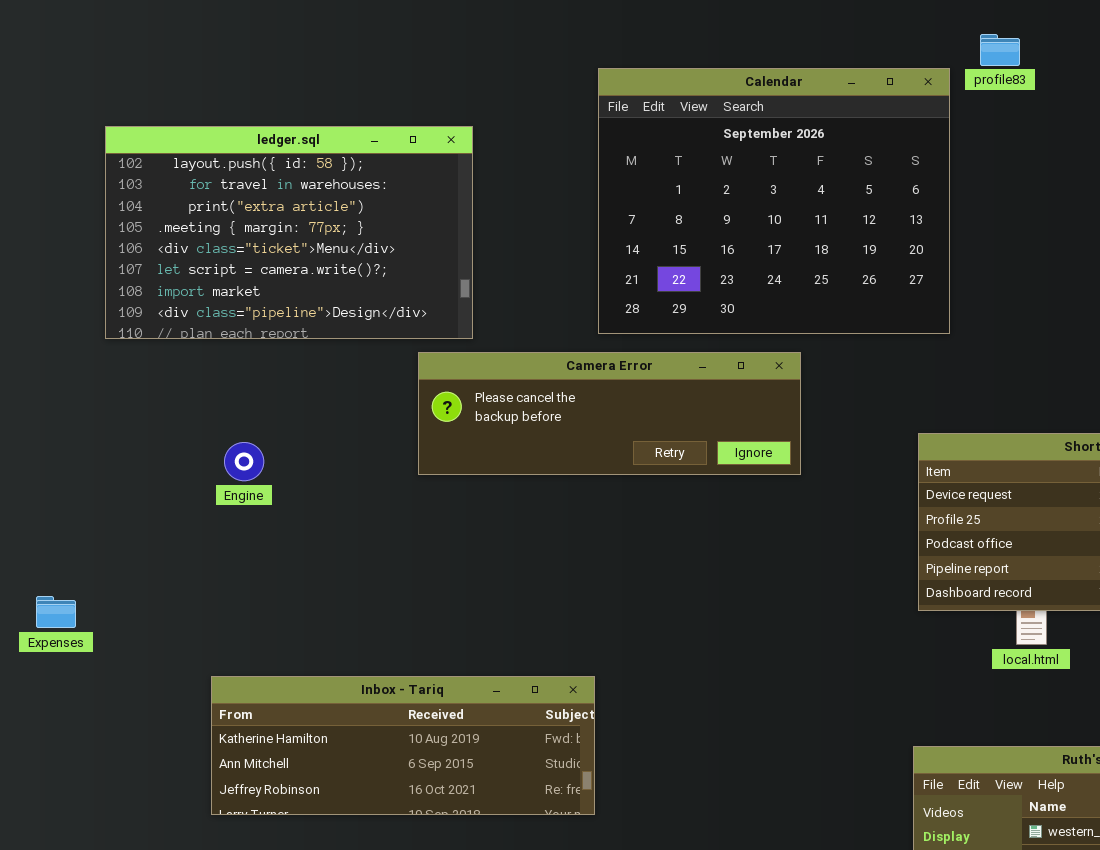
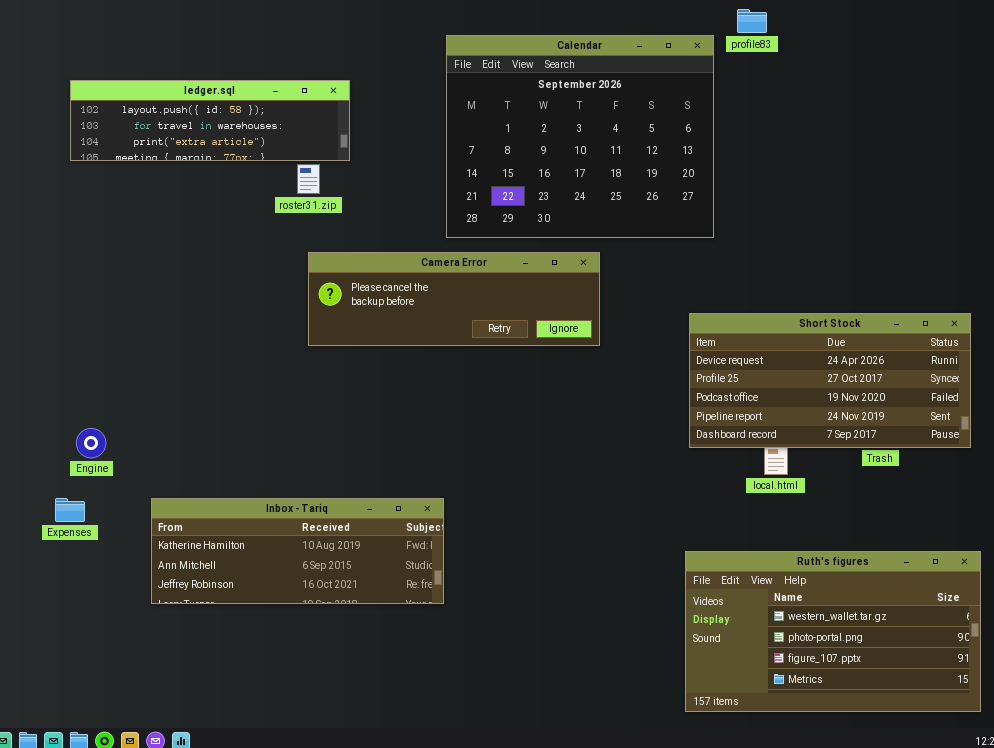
ledger.sql: [105,126,473,339] -> [70,80,350,161], resized
Engine: [224,442,264,481] -> [76,428,106,458], moved
Expenses: [36,596,76,628] -> [55,498,85,522], moved

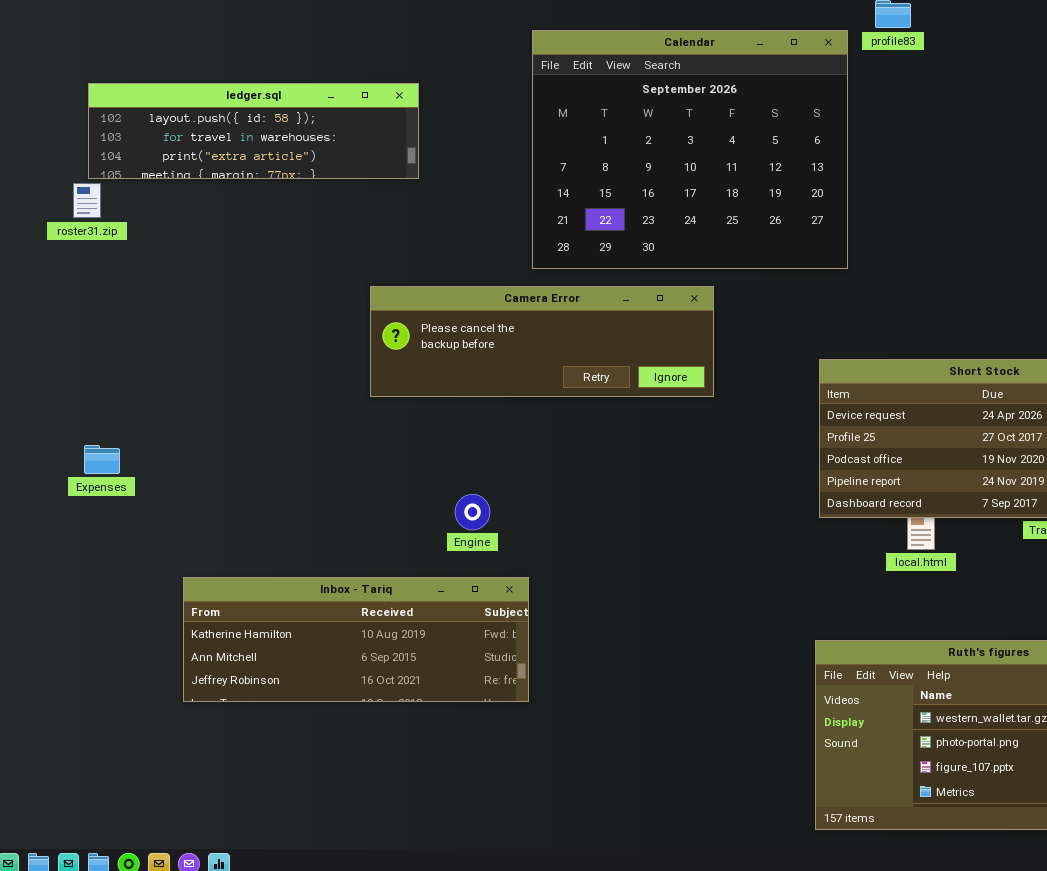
roster31.zip: [297,164,320,194] -> [73,183,101,218], moved
Engine: [76,428,106,458] -> [455,494,490,530], moved
Expenses: [55,498,85,522] -> [84,445,120,474], moved

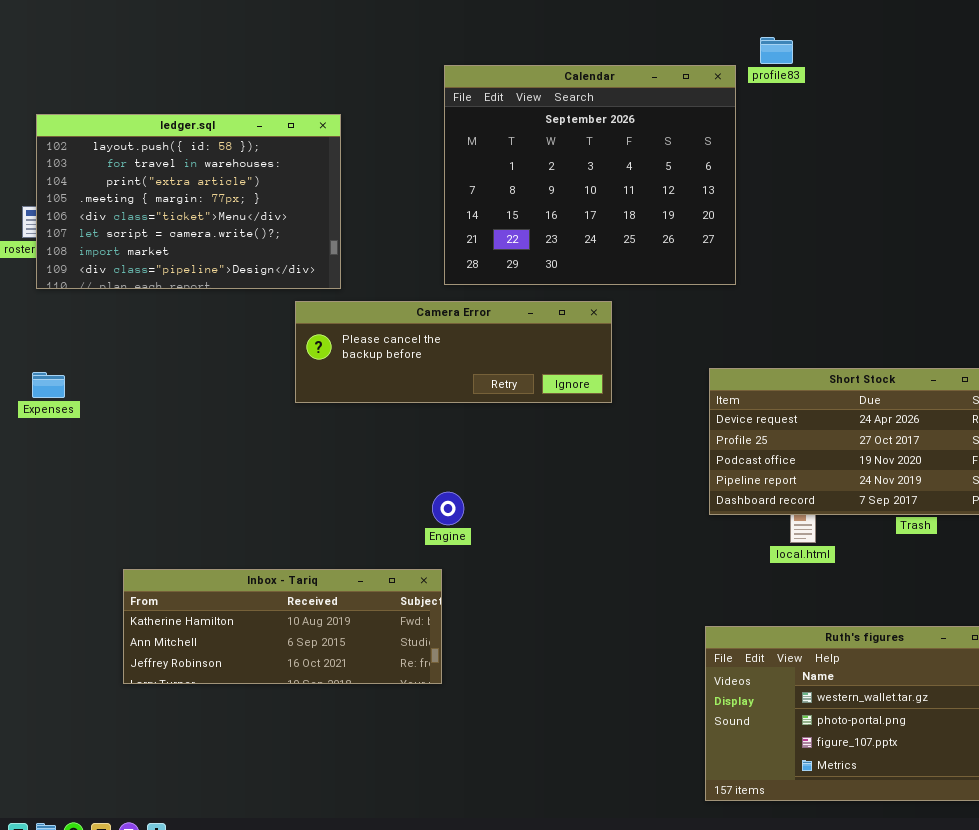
ledger.sql: [88,83,419,179] -> [36,114,341,289], resized
Expenses: [84,445,120,474] -> [32,372,65,398], moved
Engine: [455,494,490,530] -> [432,492,464,525], moved

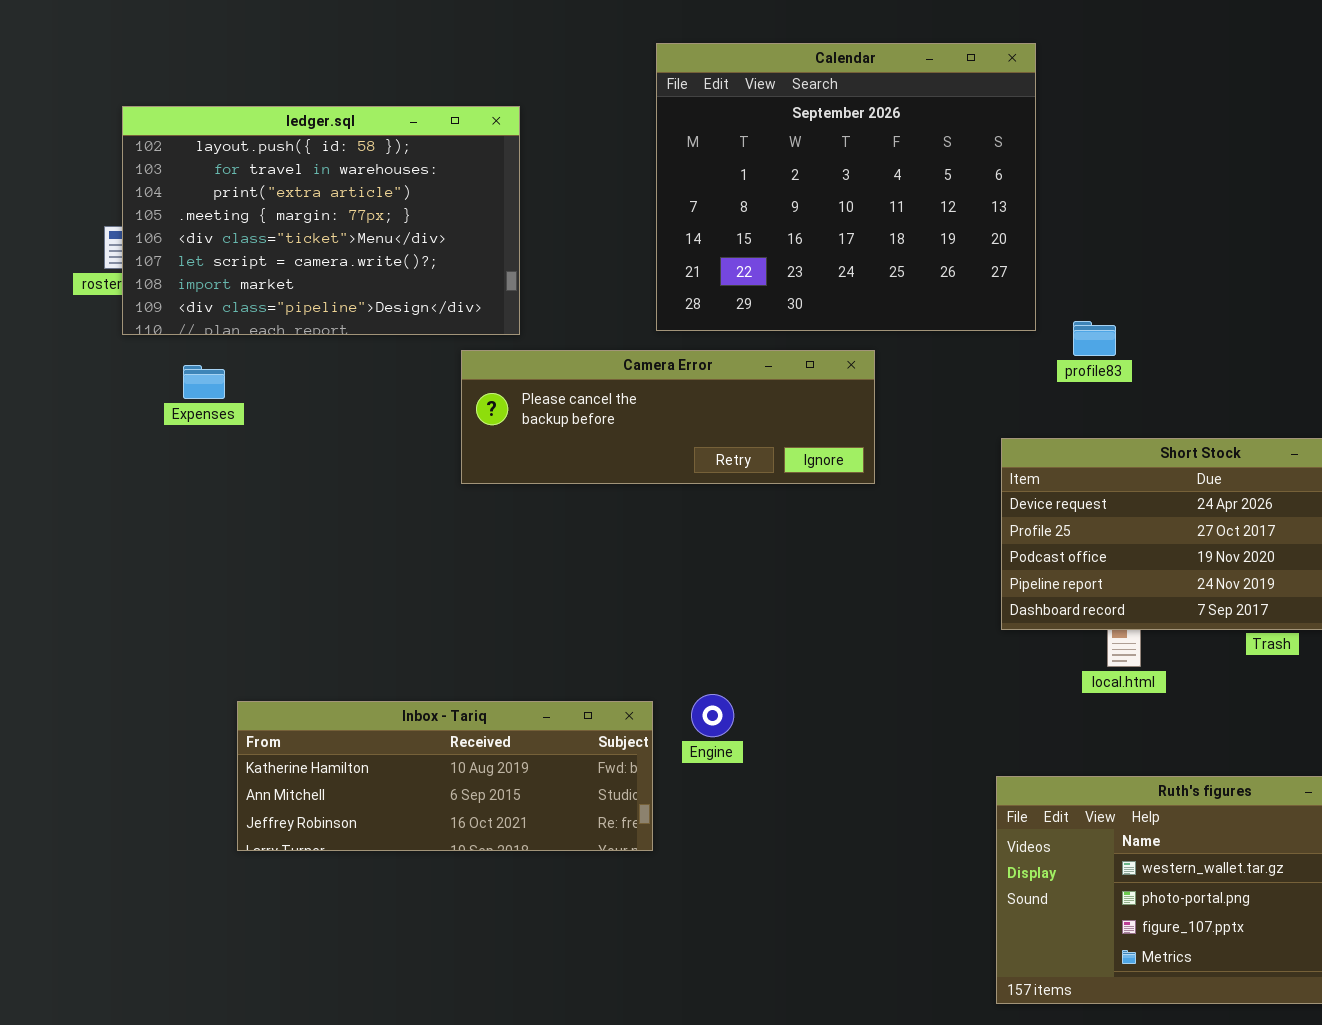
profile83: [760,37,793,64] -> [1073,321,1116,356], moved
Expenses: [32,372,65,398] -> [183,365,225,399], moved
Engine: [432,492,464,525] -> [691,694,734,737], moved

